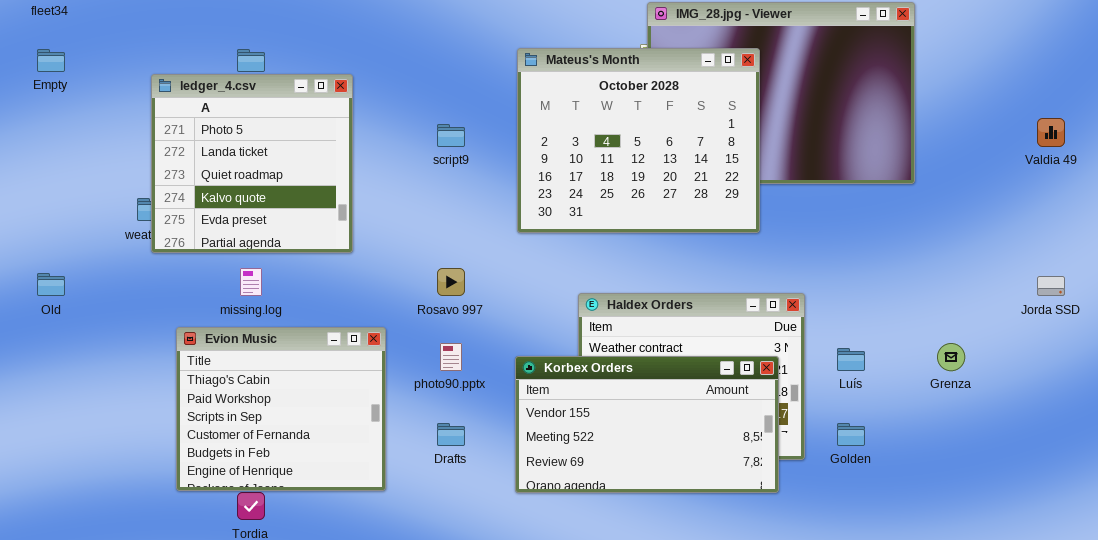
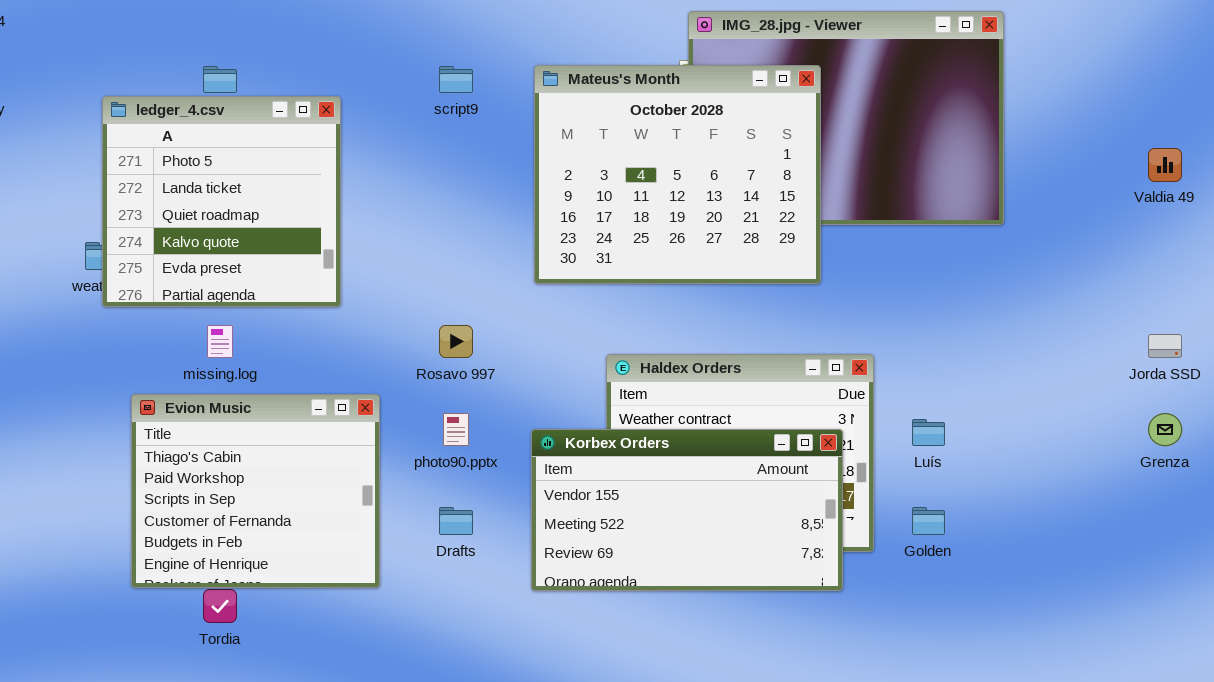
script9: [437,124,465,147] -> [439,66,473,93], moved
Grenza: [937,343,965,371] -> [1148,413,1182,446], moved

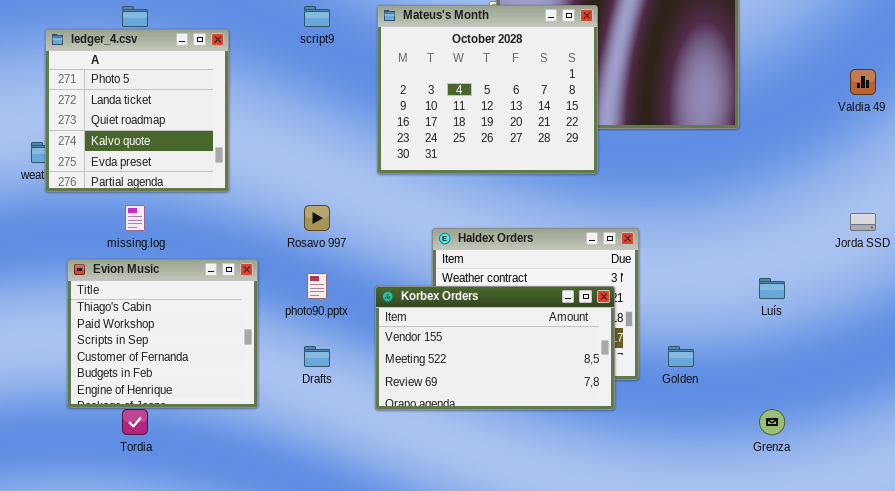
Grenza: [1148,413,1182,446] -> [759,409,785,435], moved
Luís: [912,419,945,446] -> [759,278,785,299], moved

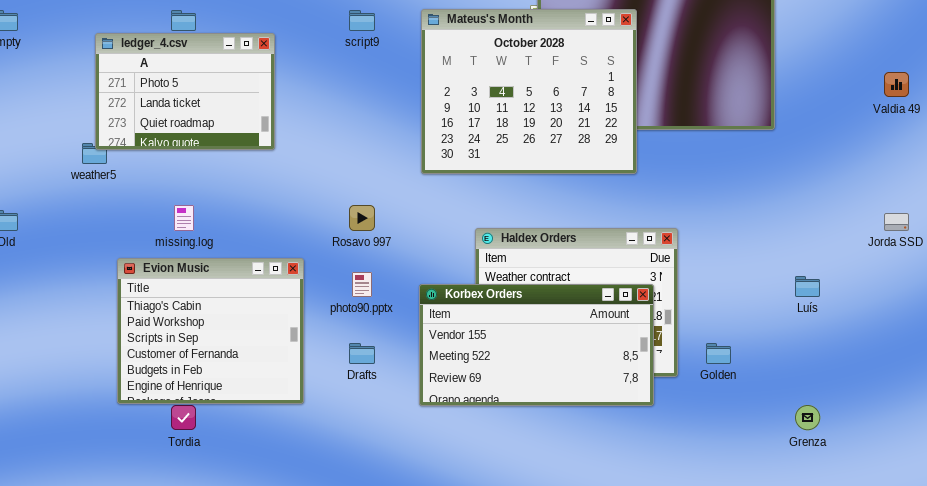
ledger_4.csv: [45,29,229,192] -> [95,33,275,150], resized

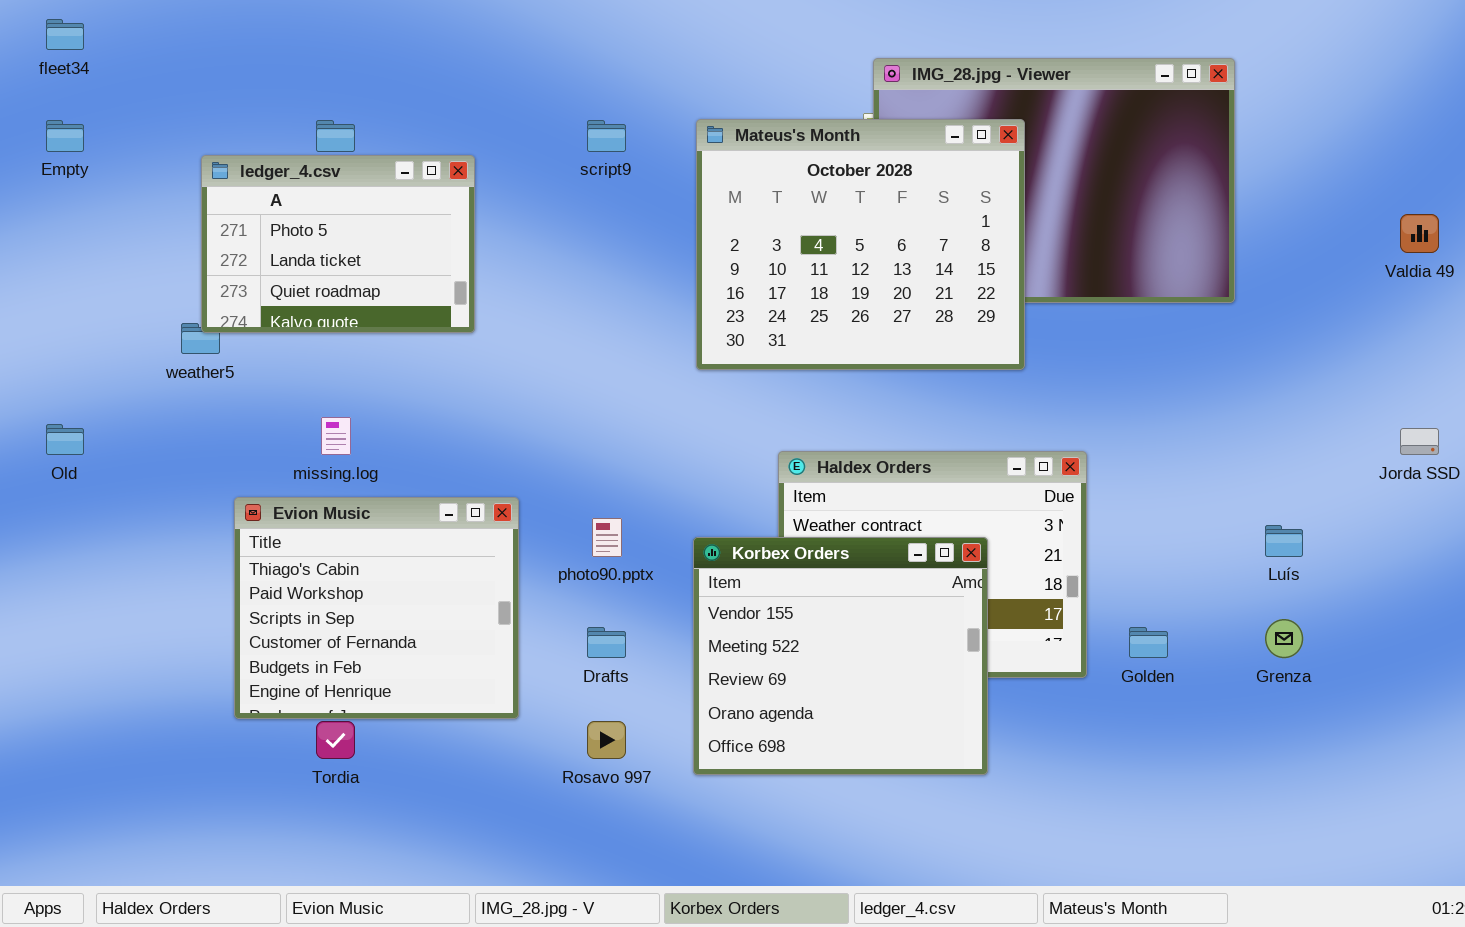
Rosavo 997: [349,205,375,231] -> [587,721,626,759], moved
Korbex Orders: [419,284,654,406] -> [693,537,988,775], resized
Grenza: [795,405,820,430] -> [1265,619,1303,658], moved

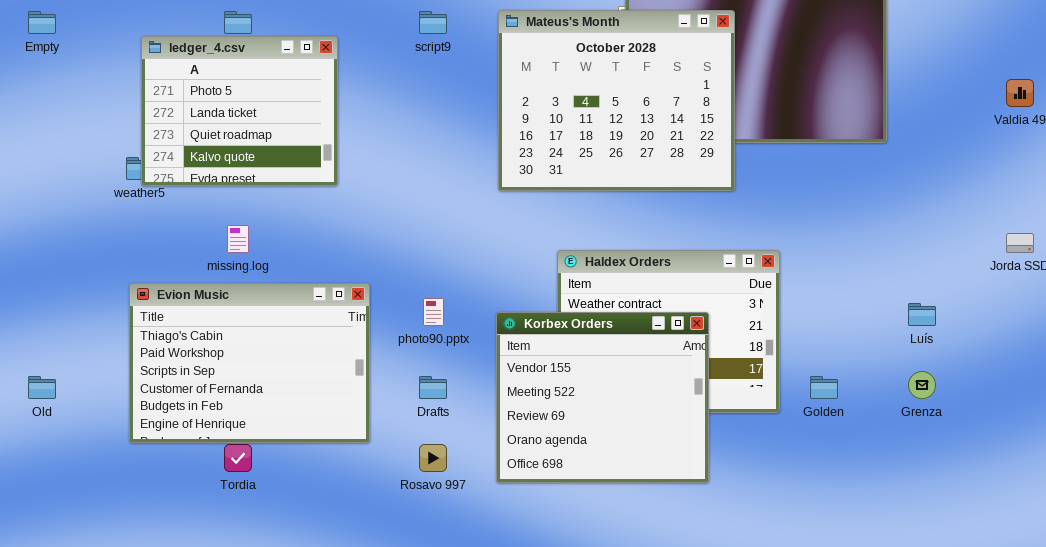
ledger_4.csv: [201,155,475,333] -> [141,36,338,186], resized
Old: [46,424,84,455] -> [28,376,56,399], moved
Evion Music: [234,497,519,719] -> [129,283,370,443], resized

